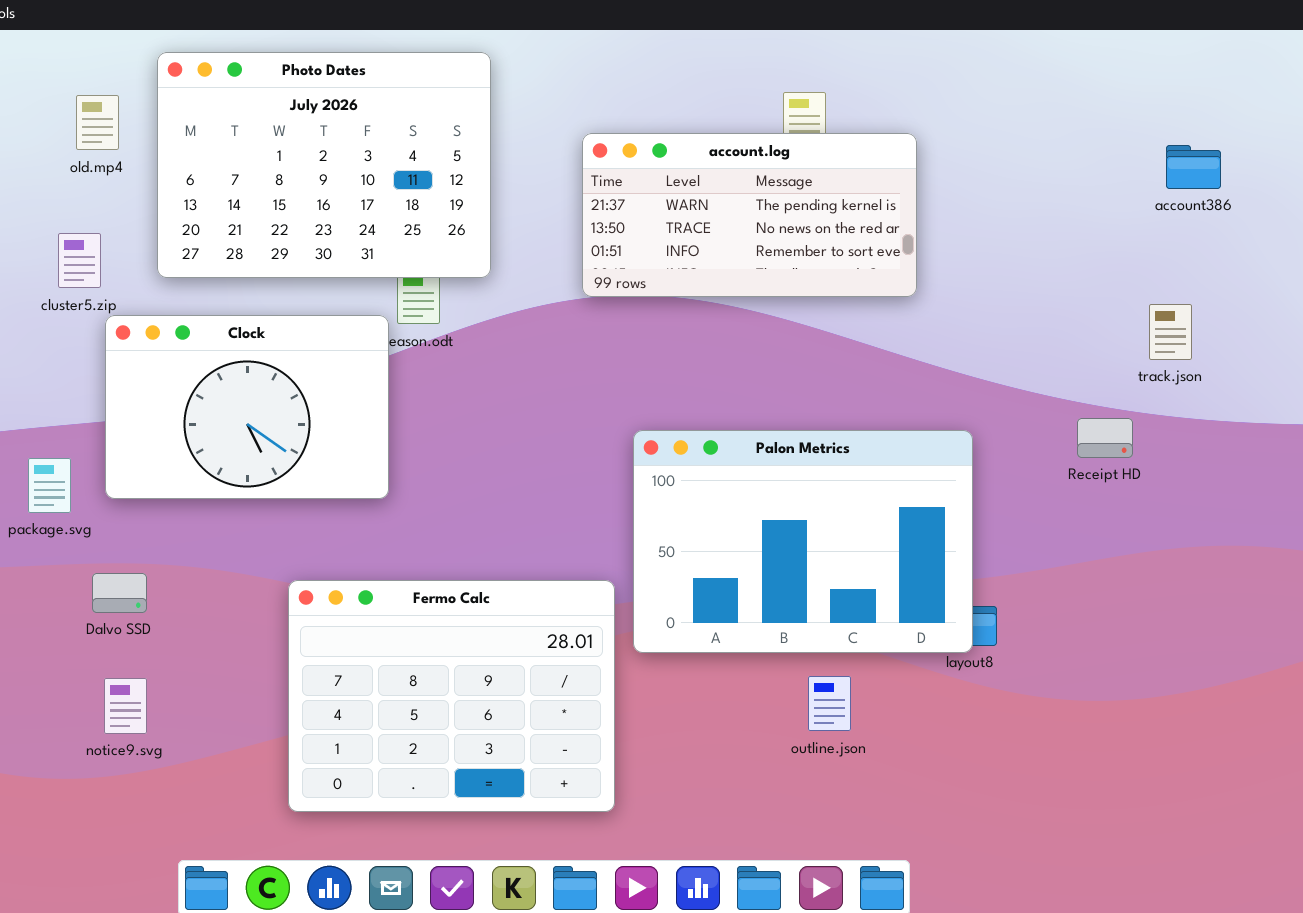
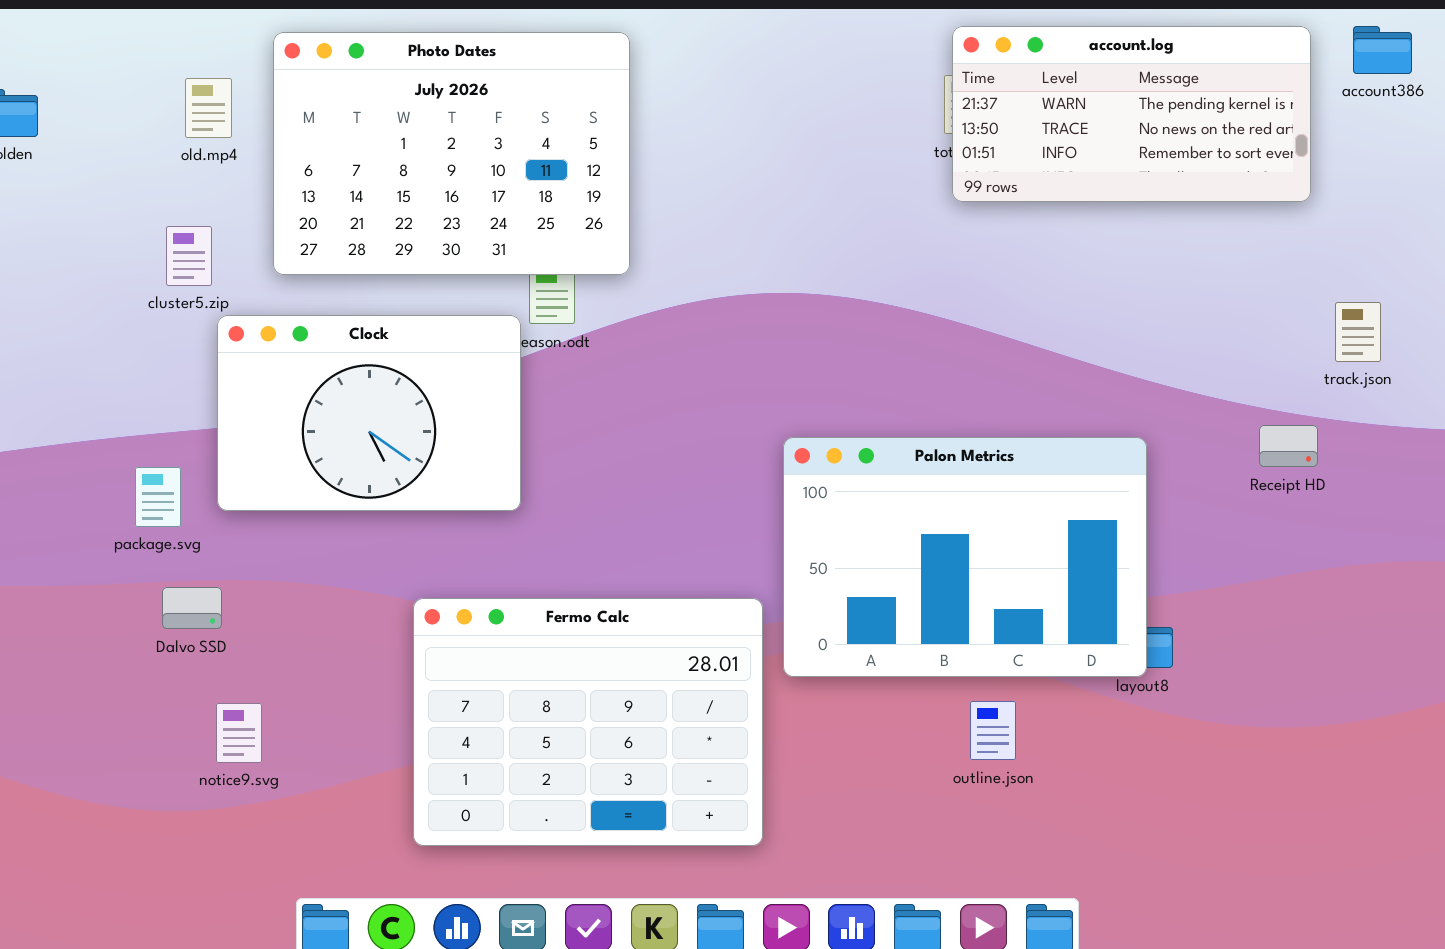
account.log: [582,133,917,297] -> [952,26,1311,202], moved
account386: [1166,145,1221,189] -> [1353,26,1412,74], moved
Dalvo SSD: [92,573,147,613] -> [162,587,222,629], moved

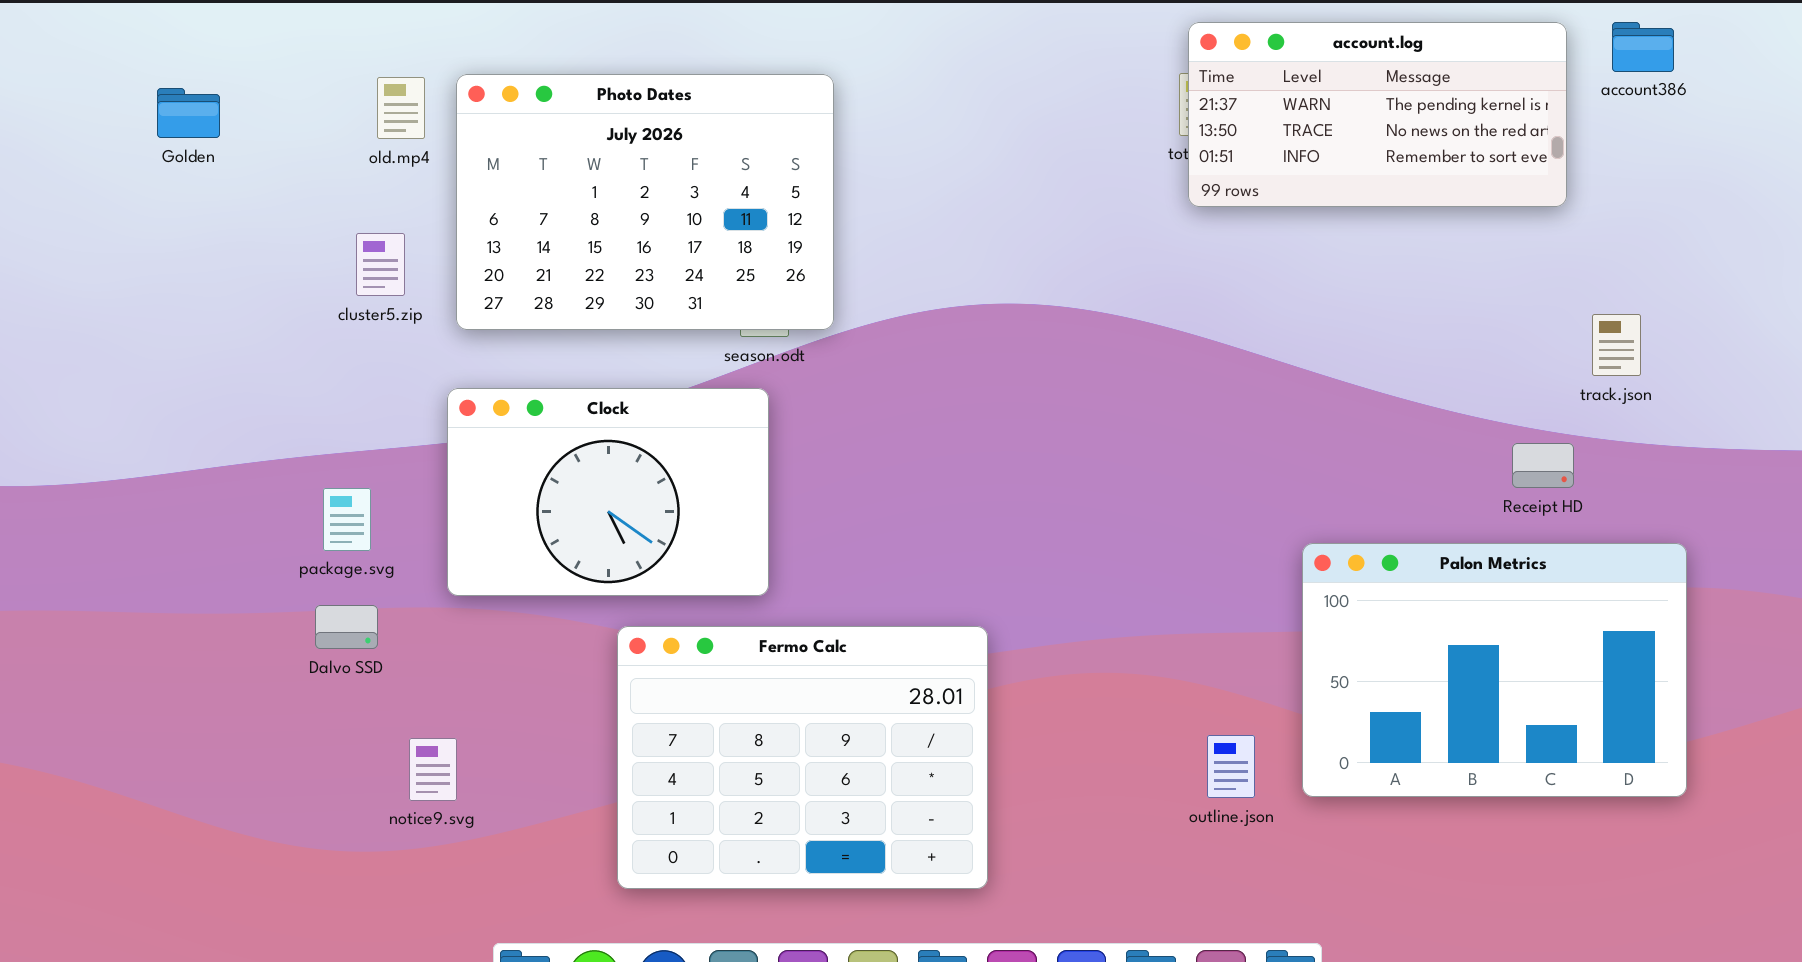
Photo Dates: [273,32,630,275] -> [456,74,834,330], moved
Clock: [217,315,521,511] -> [447,388,769,596], moved
Palon Metrics: [783,437,1147,677] -> [1302,543,1687,797], moved
Dalvo SSD: [162,587,222,629] -> [315,605,378,649], moved

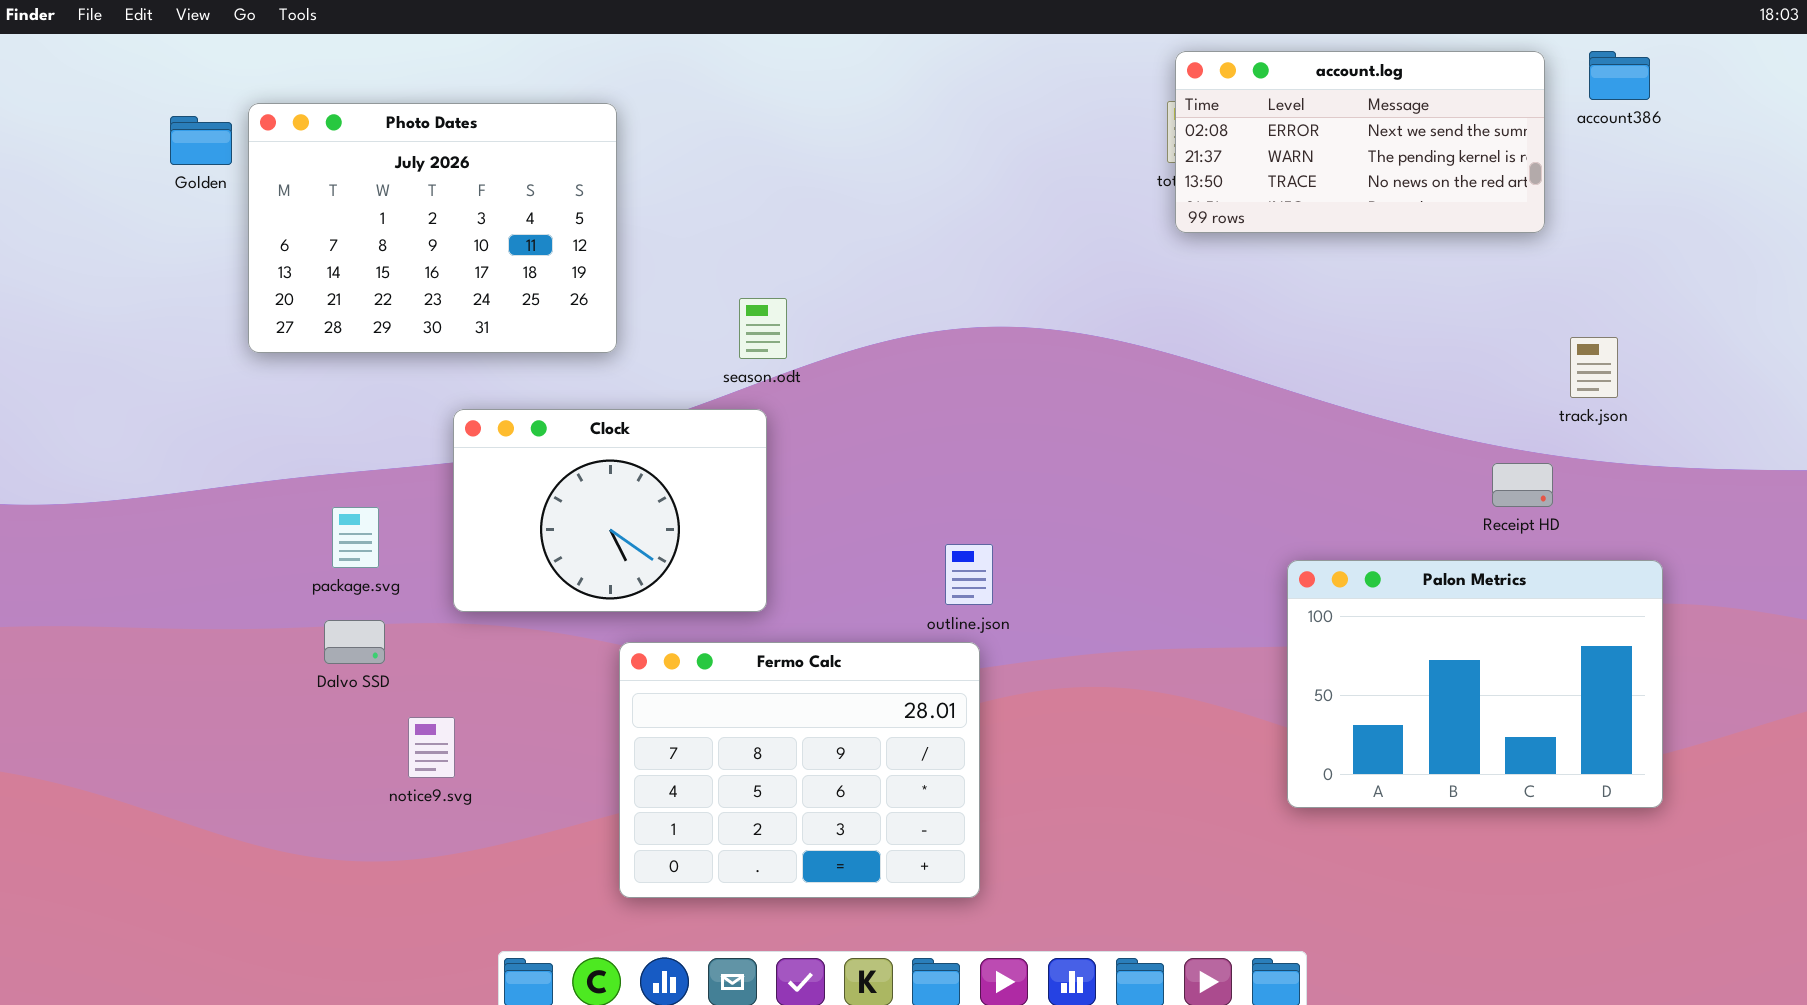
account.log: [1188,22,1567,207] -> [1175,51,1545,233], scrolled up 1 row
Photo Dates: [456,74,834,330] -> [248,103,617,353], moved
outline.json: [1207,735,1255,798] -> [945,544,993,605], moved
notice9.svg: [409,738,457,801] -> [408,717,455,778], moved

